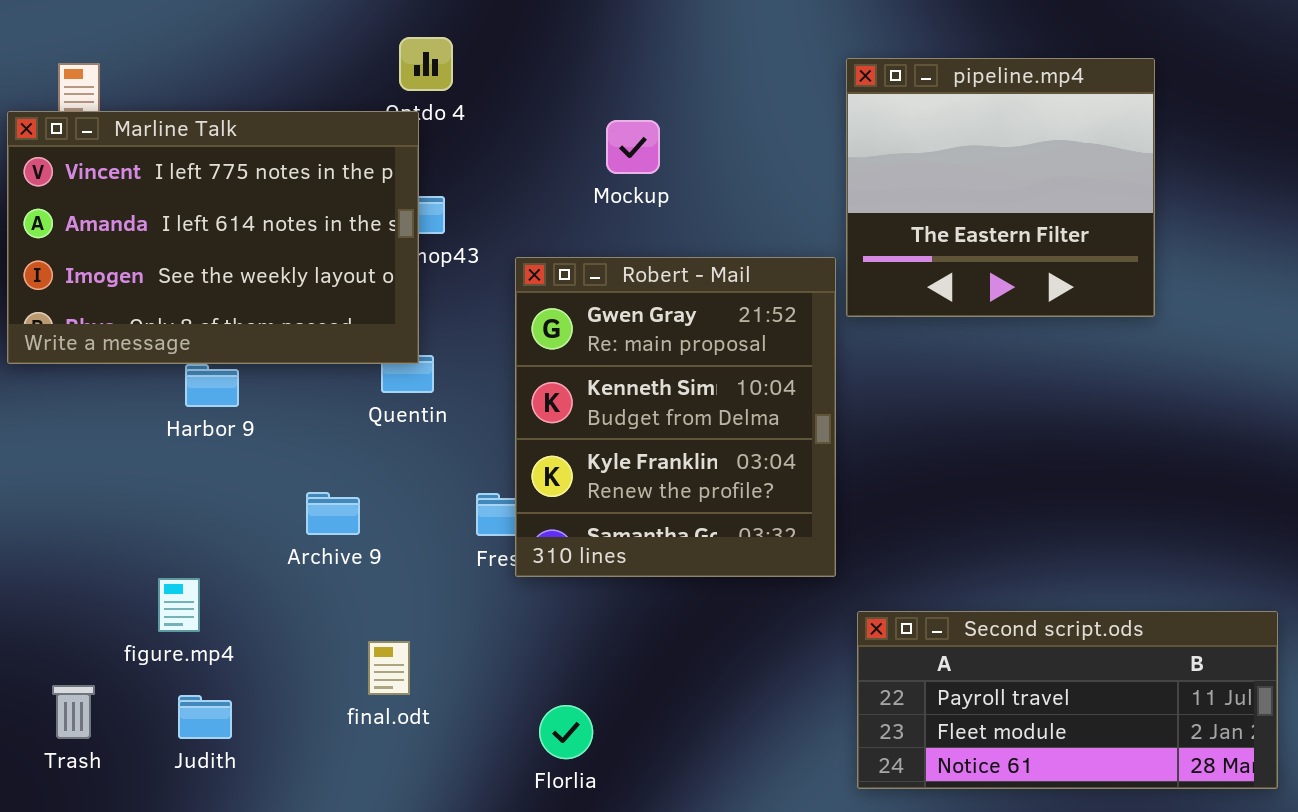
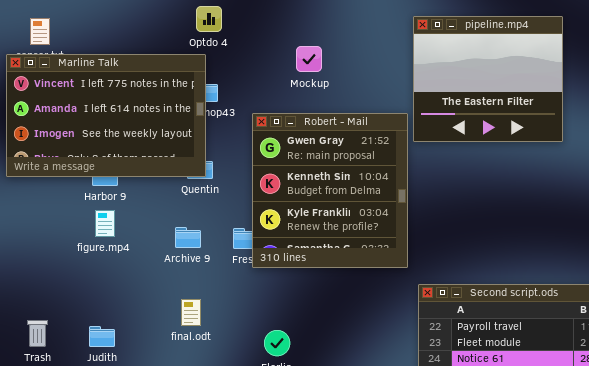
Marline Talk: [7,111,419,364] -> [6,54,206,177], moved
Archive 9: [306,492,360,535] -> [175,227,201,248], moved
figure.mp4: [158,578,200,632] -> [95,210,115,237], moved

